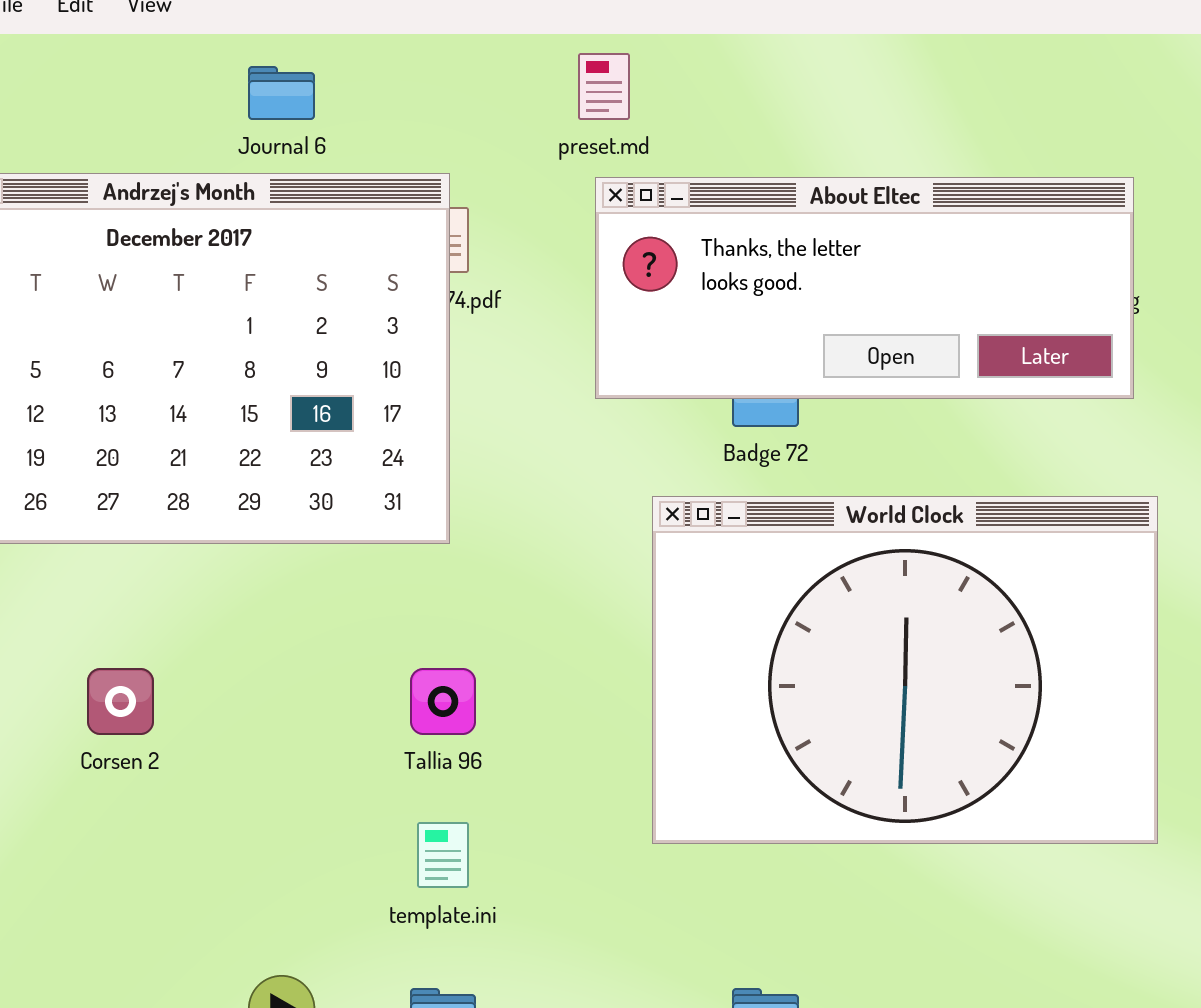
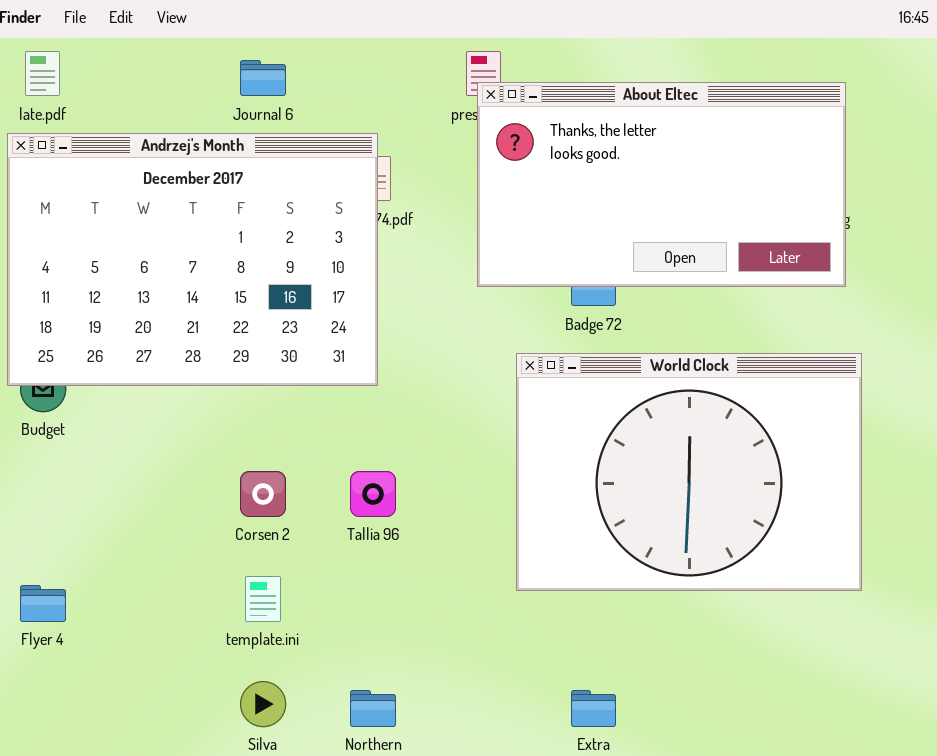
About Eltec: [595,177,1134,399] -> [477,82,846,287], resized
Corsen 2: [87,668,154,735] -> [240,471,286,517], moved
template.ini: [417,822,469,888] -> [245,576,281,622], moved

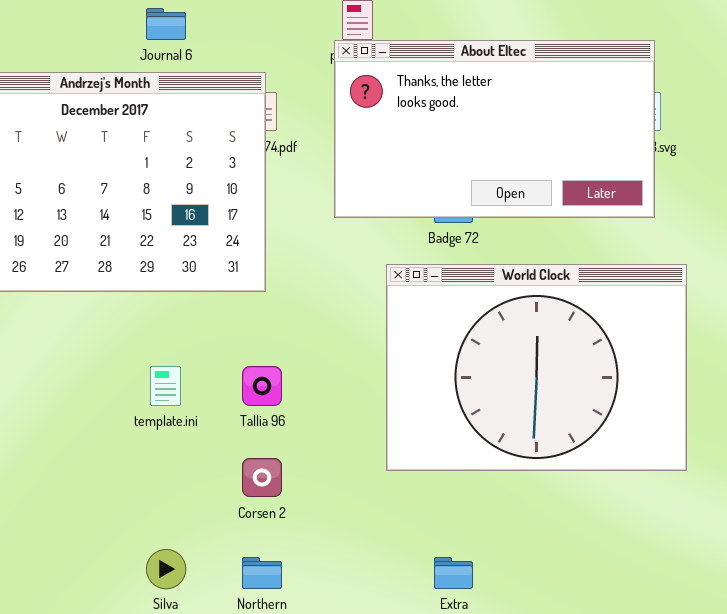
About Eltec: [477,82,846,287] -> [334,40,655,218], moved
Corsen 2: [240,471,286,517] -> [242,458,282,497], moved
template.ini: [245,576,281,622] -> [150,366,181,406], moved

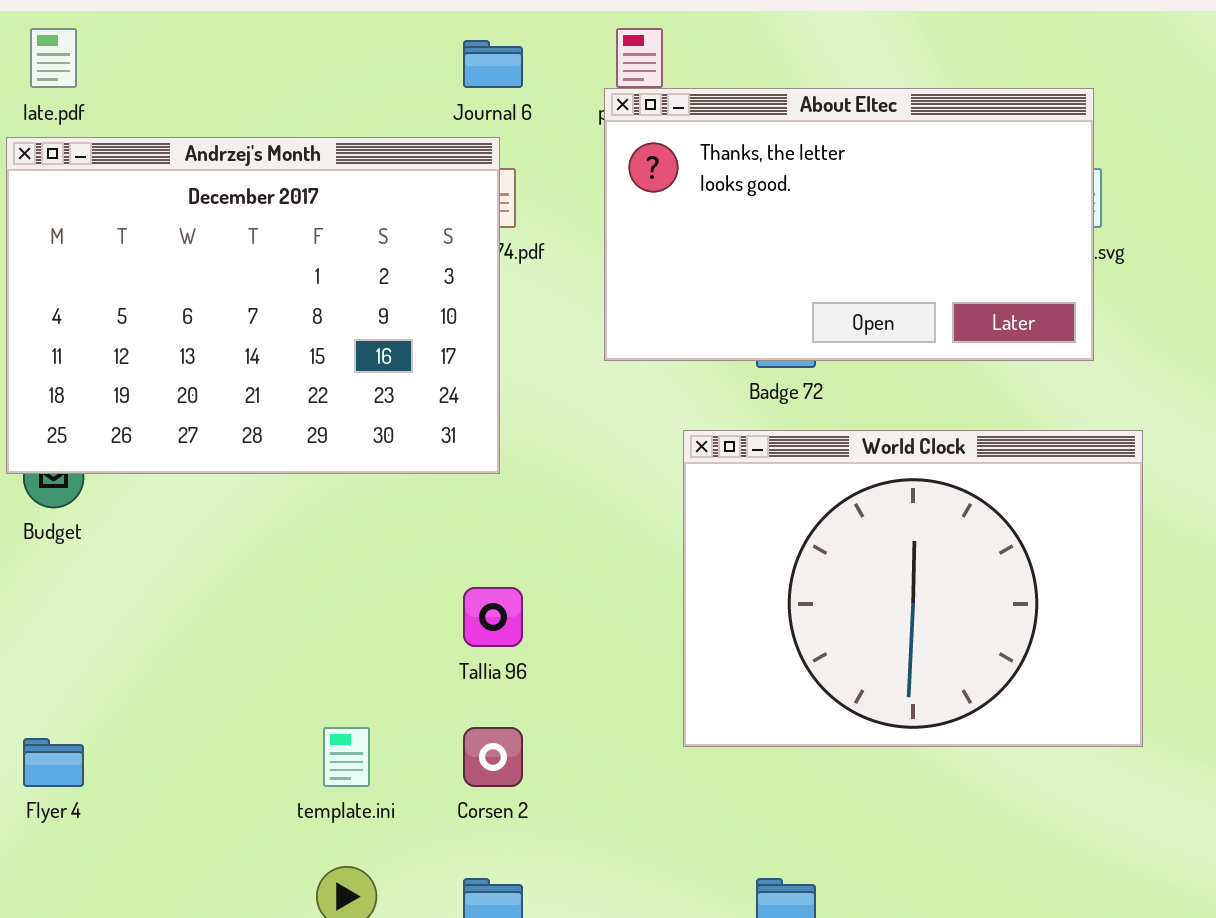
Journal 6: [146,8,186,40] -> [463,40,523,88], moved
template.ini: [150,366,181,406] -> [323,727,370,787], moved

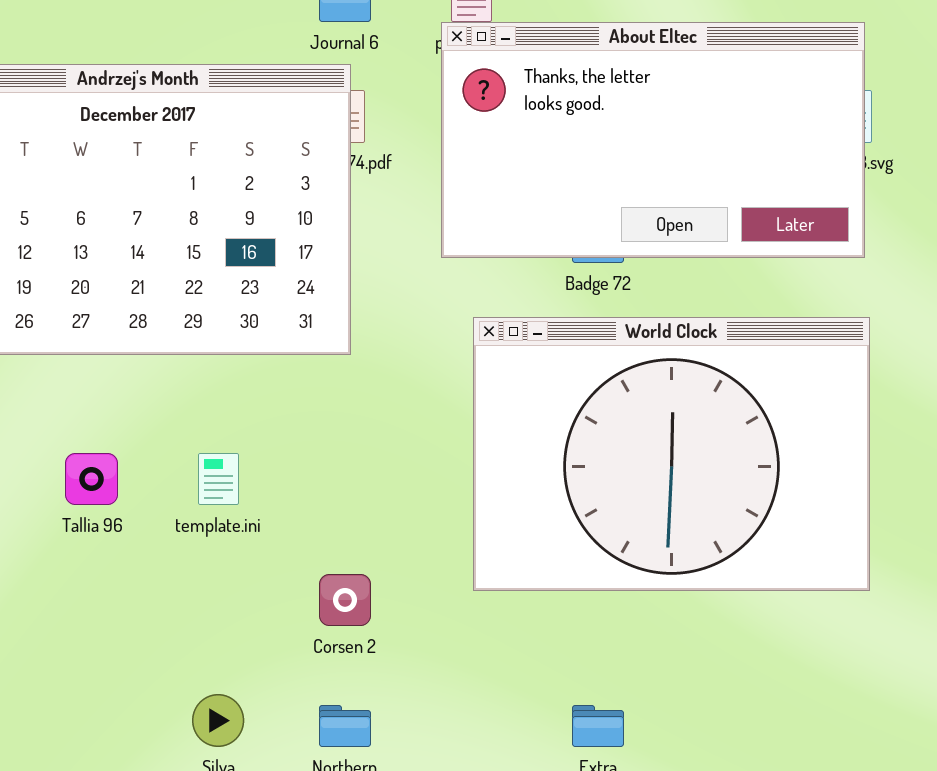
World Clock: [683,430,1143,747] -> [473,317,870,591], moved
Tallia 96: [463,587,523,647] -> [65,453,118,505], moved
template.ini: [323,727,370,787] -> [198,453,239,505], moved

